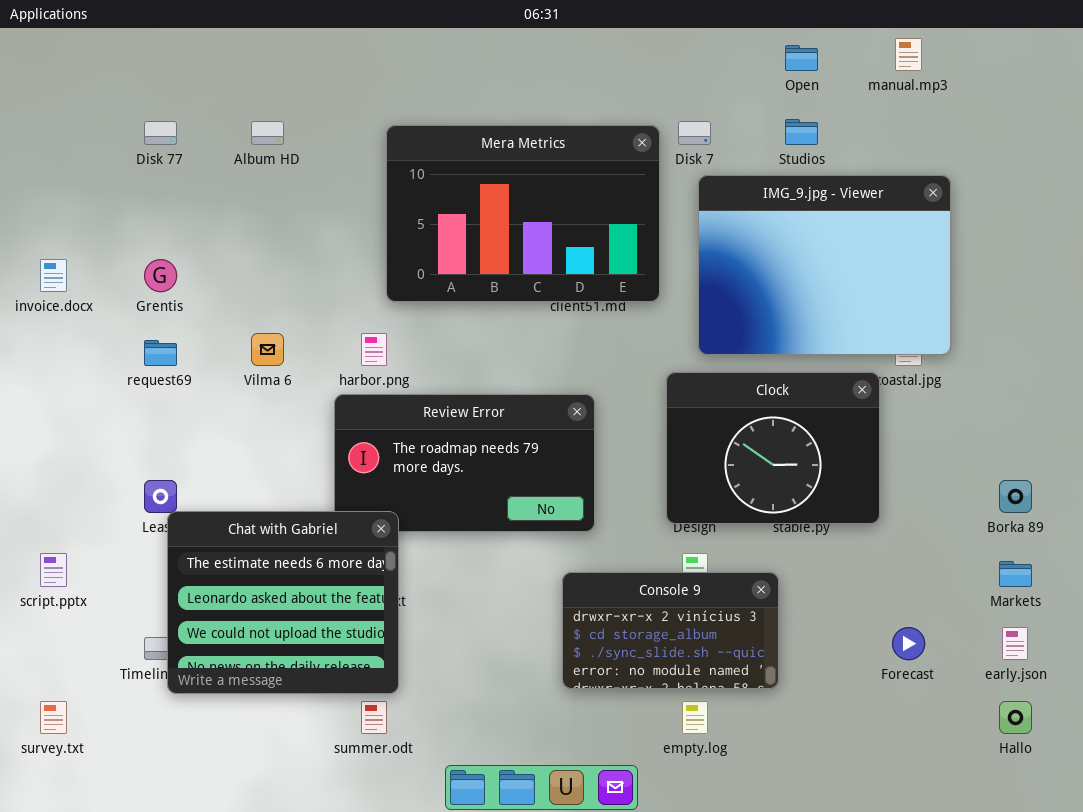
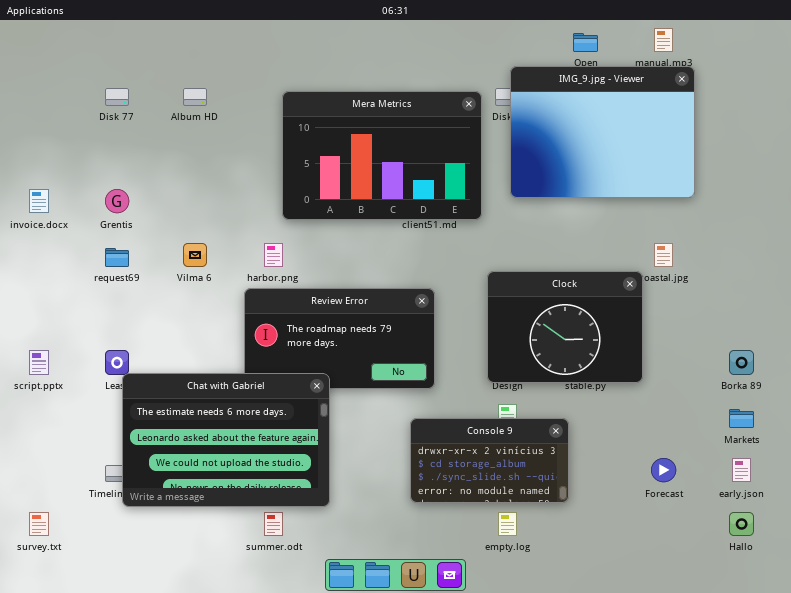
IMG_9.jpg - Viewer: [698,175,951,355] -> [510,66,695,198], moved
Chat with Gabriel: [167,511,399,694] -> [122,373,330,507], resized
script.pptx: [40,553,67,587] -> [29,350,49,375], moved

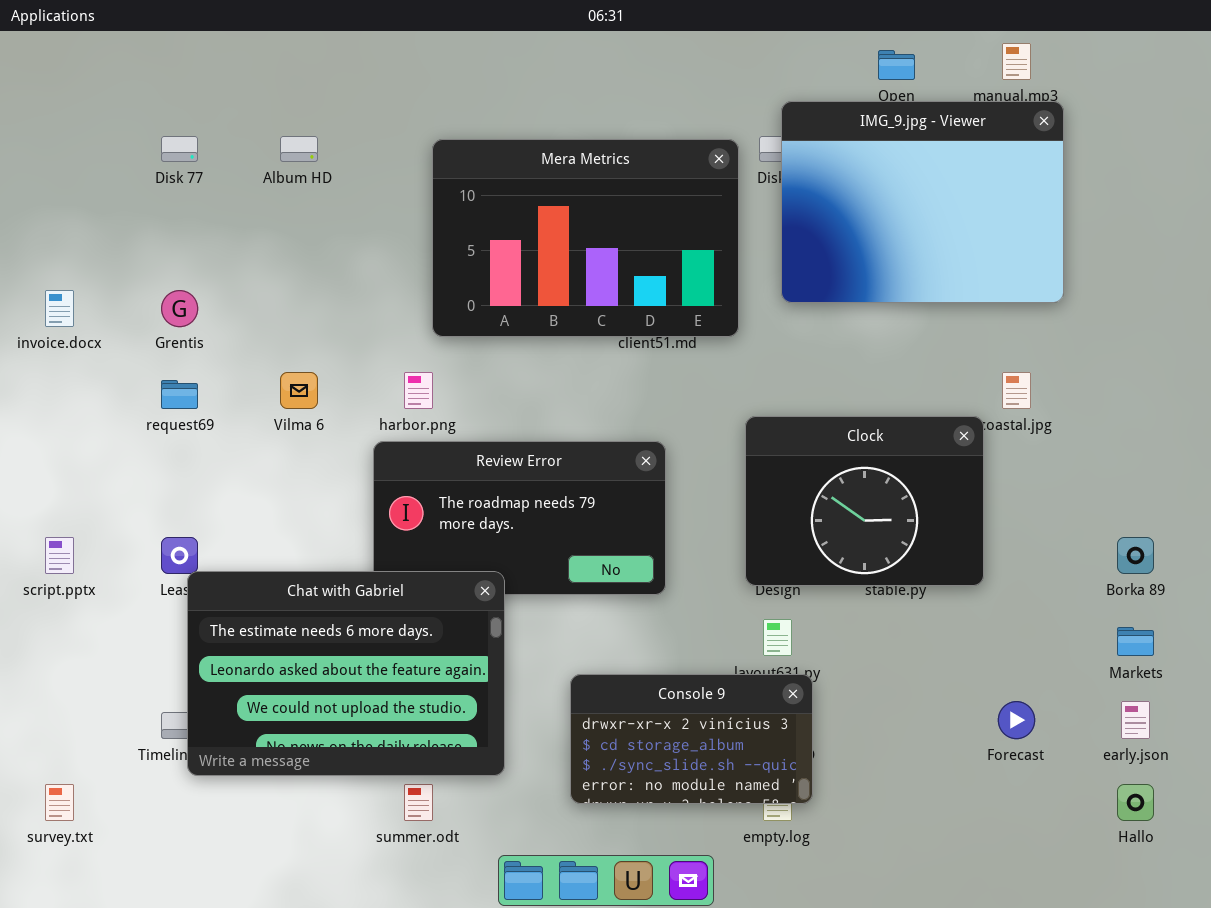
Console 9: [410,418,569,503] -> [570,674,813,804], moved

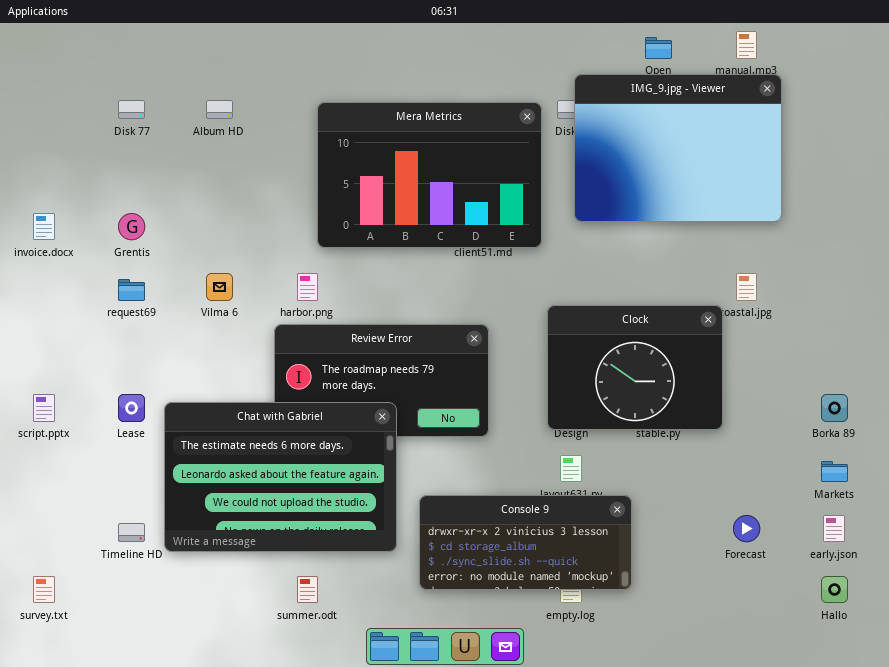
Chat with Gabriel: [187,571,505,776] -> [164,402,397,552], moved
Console 9: [570,674,813,804] -> [419,495,632,590], resized

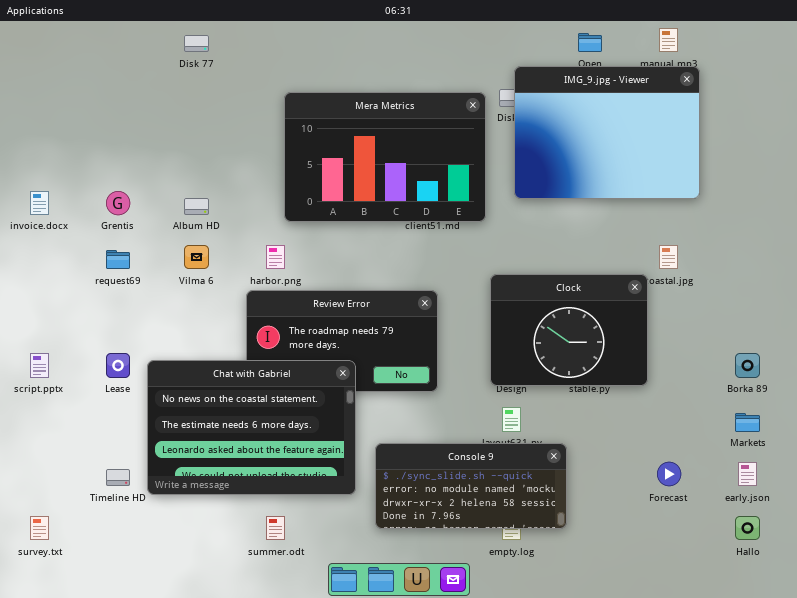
Disk 77: [118,100,145,119] -> [184,35,209,52], moved
Album HD: [206,100,233,119] -> [184,198,209,215], moved
Chat with Gabriel: [164,402,397,552] -> [147,360,356,495], scrolled up 1 row
Console 9: [419,495,632,590] -> [375,443,567,529], scrolled down 2 rows

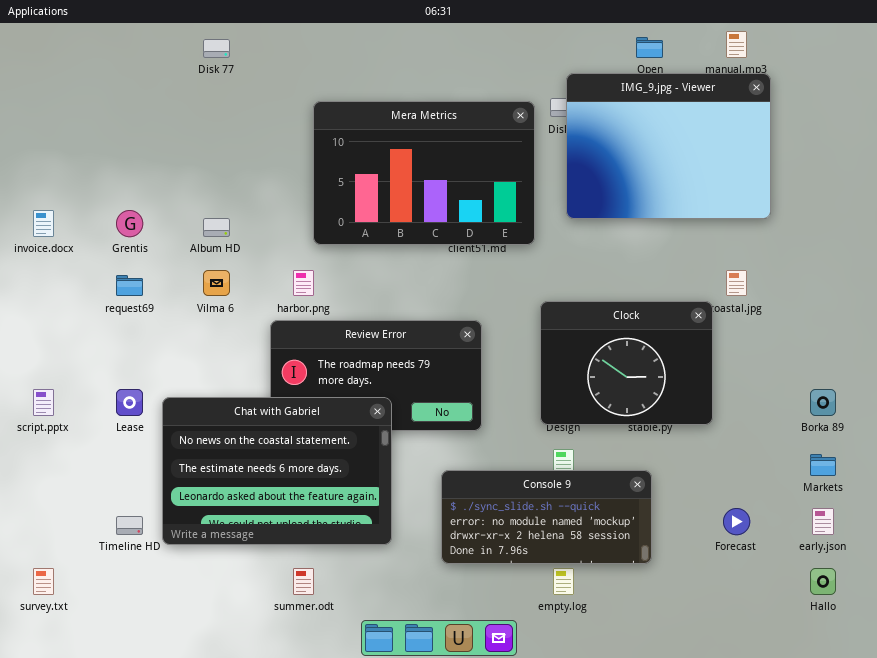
Console 9: [375,443,567,529] -> [441,470,652,564], moved

